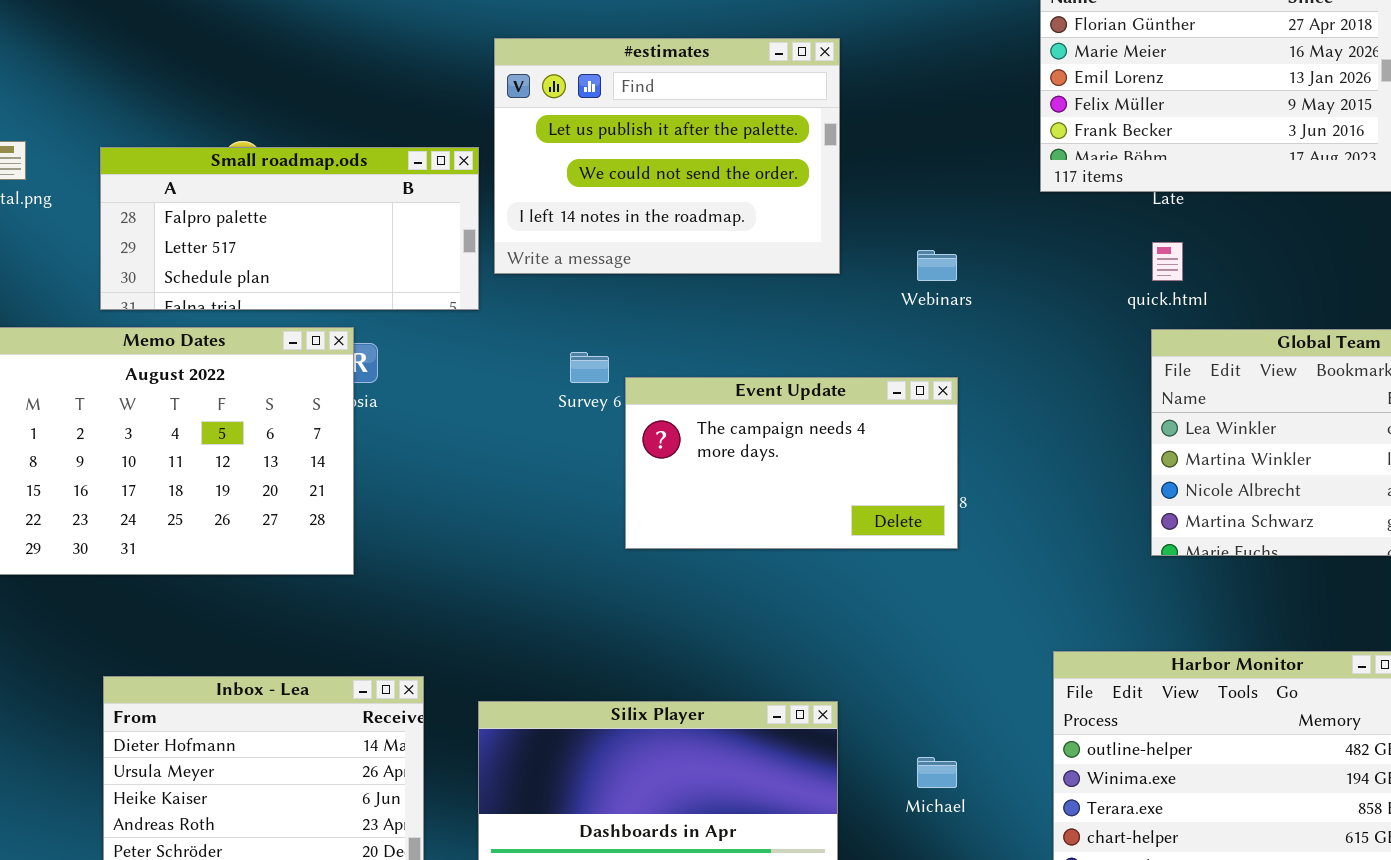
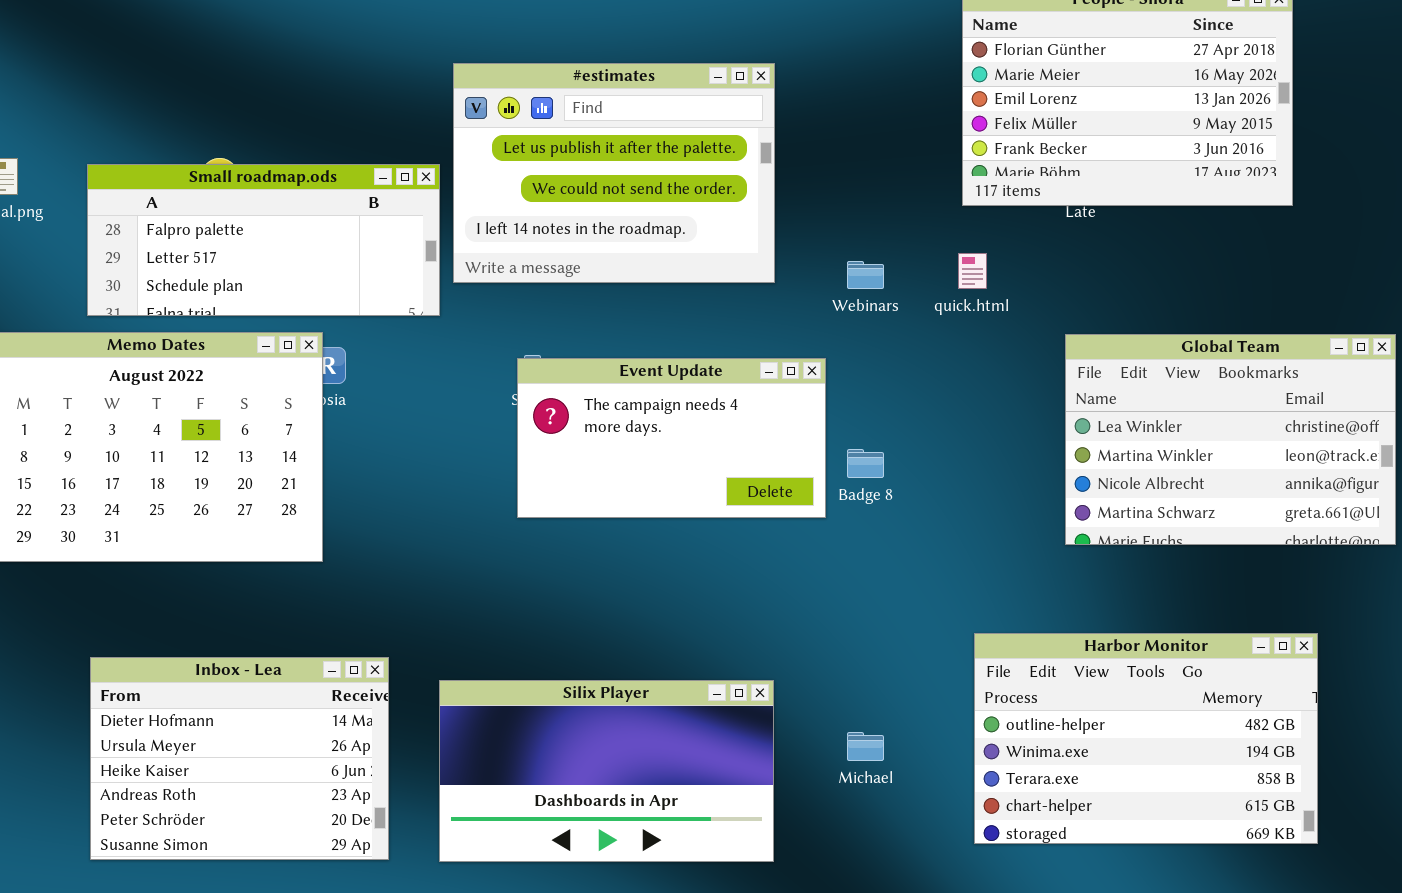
quick.html: [1152,242,1183,281] -> [958,253,987,289], moved
Event Update: [625,377,958,549] -> [517,358,826,518], moved

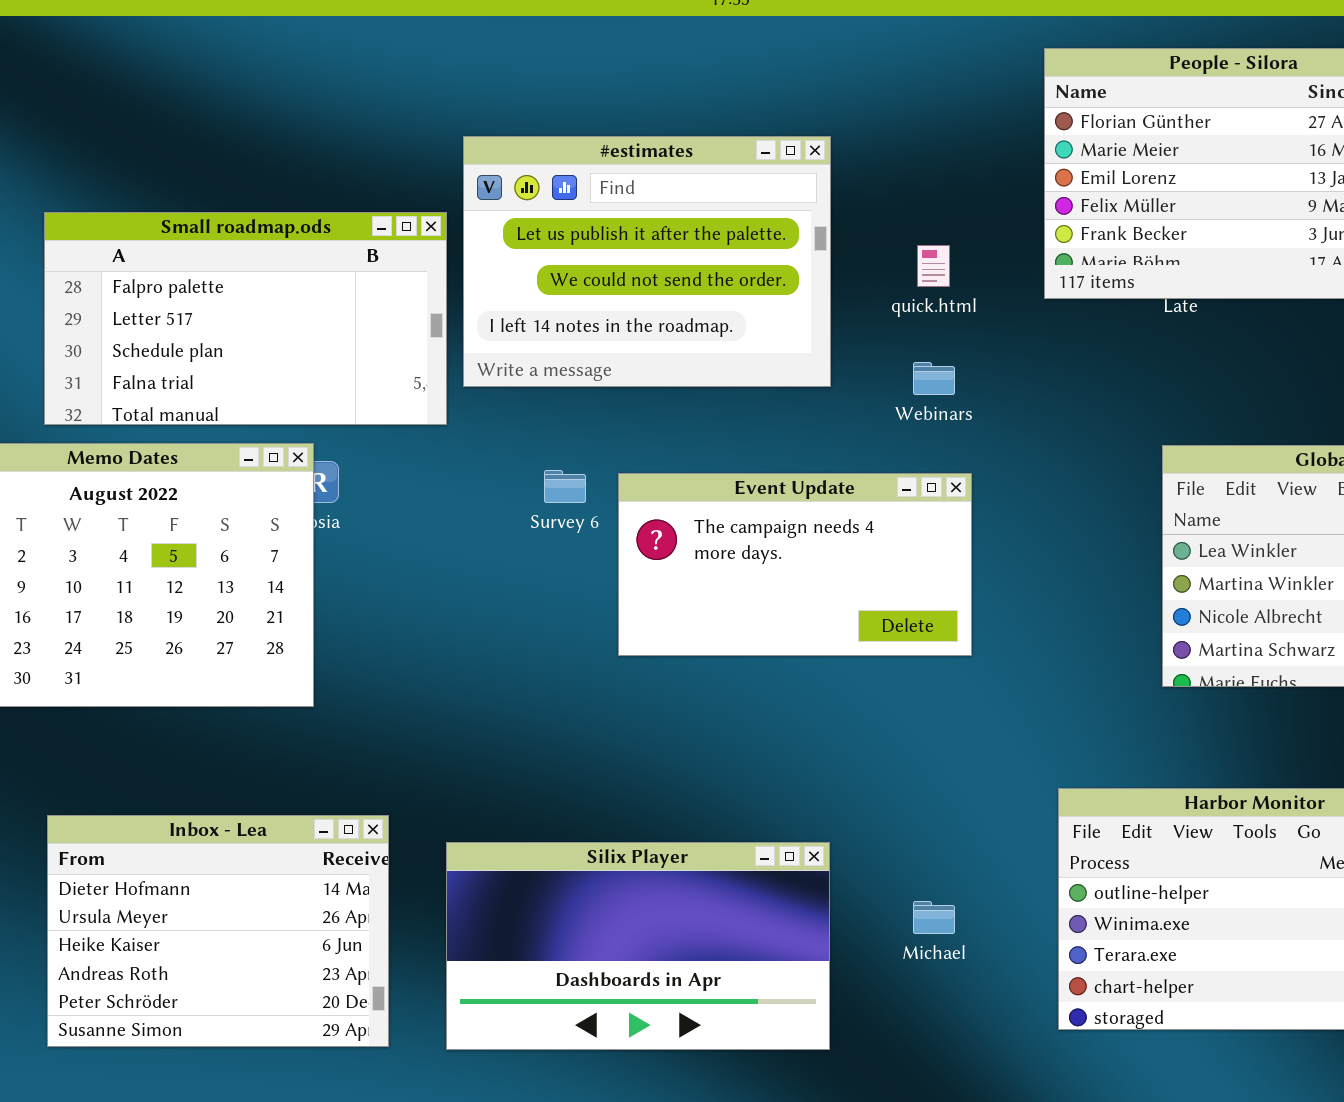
Small roadmap.ods: [87,164,440,316] -> [44,212,447,425], resized
quick.html: [958,253,987,289] -> [917,245,950,287], moved
Event Update: [517,358,826,518] -> [618,473,972,656], moved

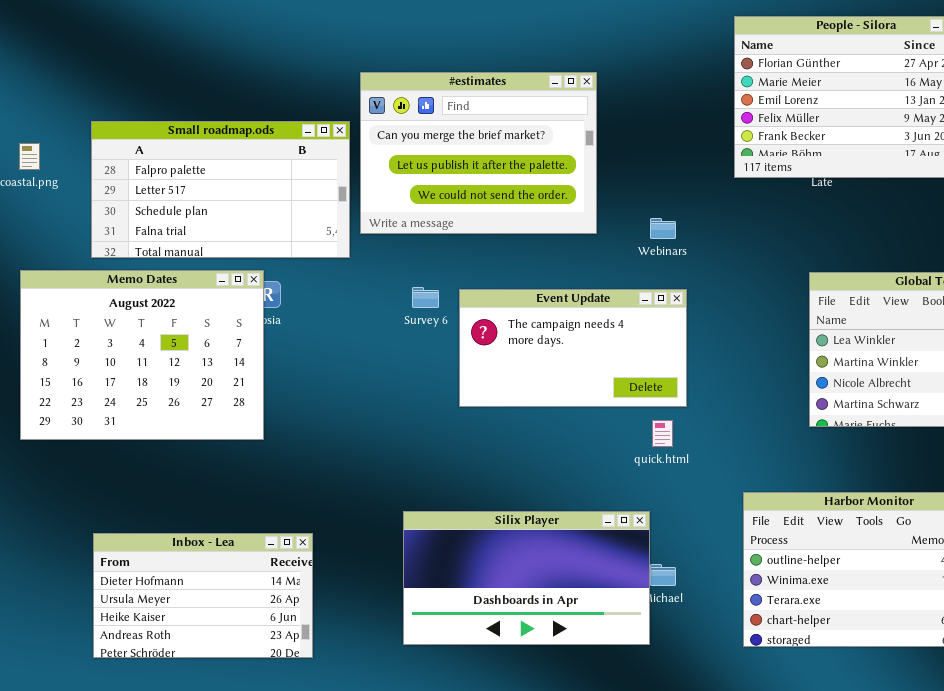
#estimates: [463,136,831,387] -> [360,72,597,234], scrolled up 1 row
quick.html: [917,245,950,287] -> [652,420,673,447], moved
Inbox - Lea: [47,815,389,1047] -> [93,533,313,658], resized
Silix Player: [446,842,830,1050] -> [403,511,650,645], moved

